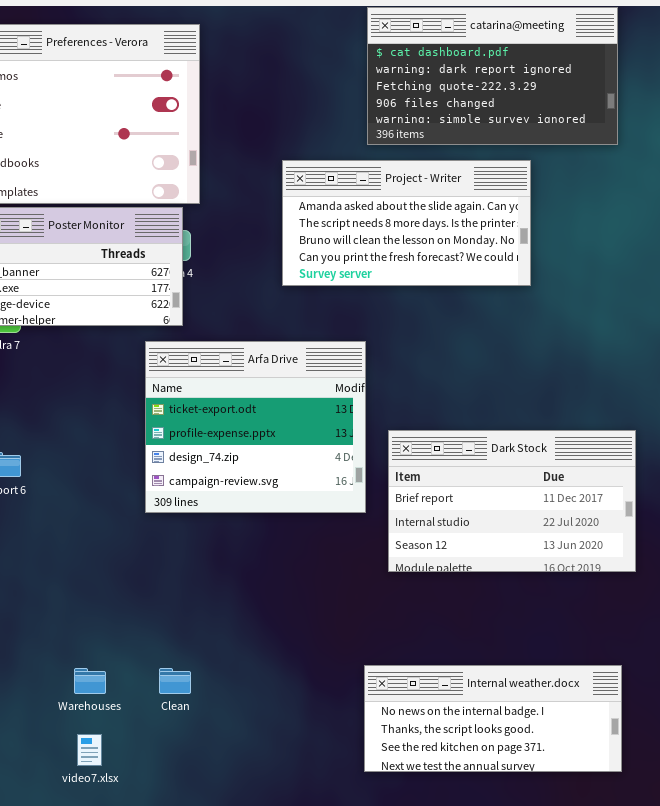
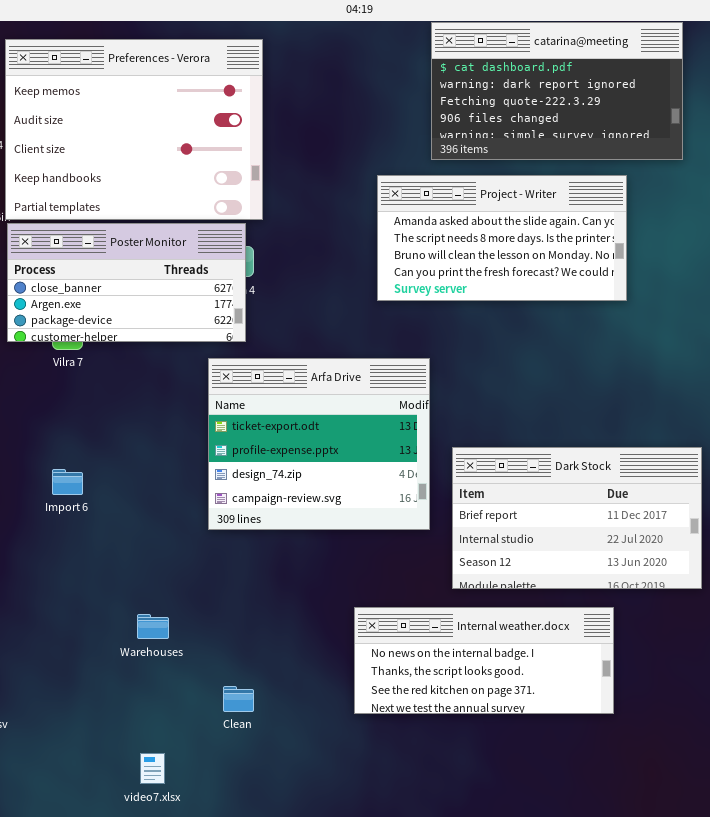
Project - Writer: [282,160,531,286] -> [377,175,627,301], moved
Internal weather.docx: [364,665,622,772] -> [354,607,614,714], moved
Warehouses: [74,668,106,694] -> [137,614,169,639], moved

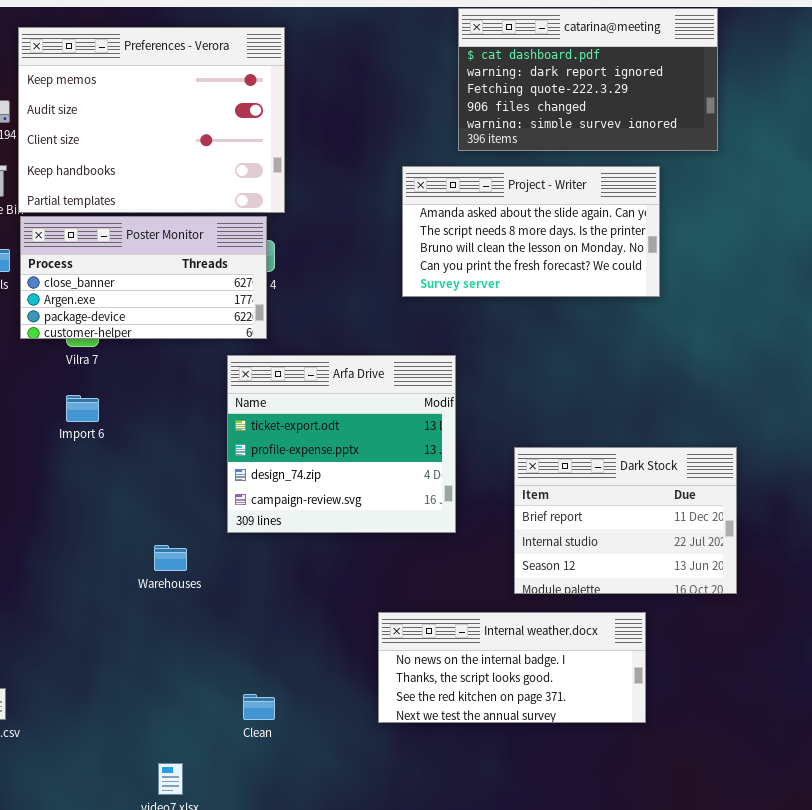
Dark Stock: [452,447,702,589] -> [514,447,737,594], resized
Import 6: [52,469,83,495] -> [66,395,99,422], moved
Warehouses: [137,614,169,639] -> [154,545,187,571], moved

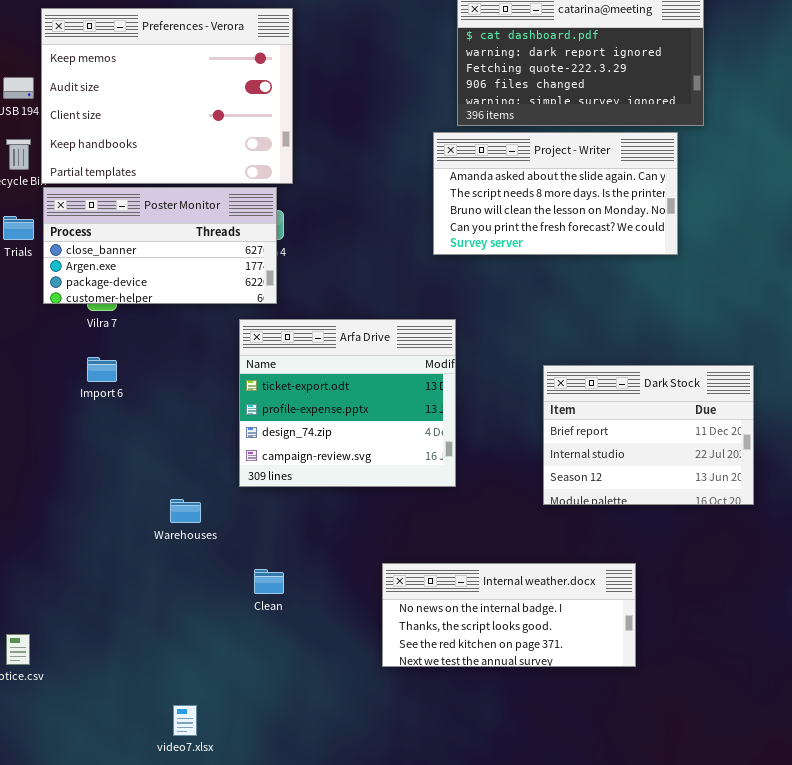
Project - Writer: [402,166,660,297] -> [433,132,678,255], moved
Dark Stock: [514,447,737,594] -> [543,365,754,505], moved
Clean: [243,694,275,720] -> [254,569,284,594], moved

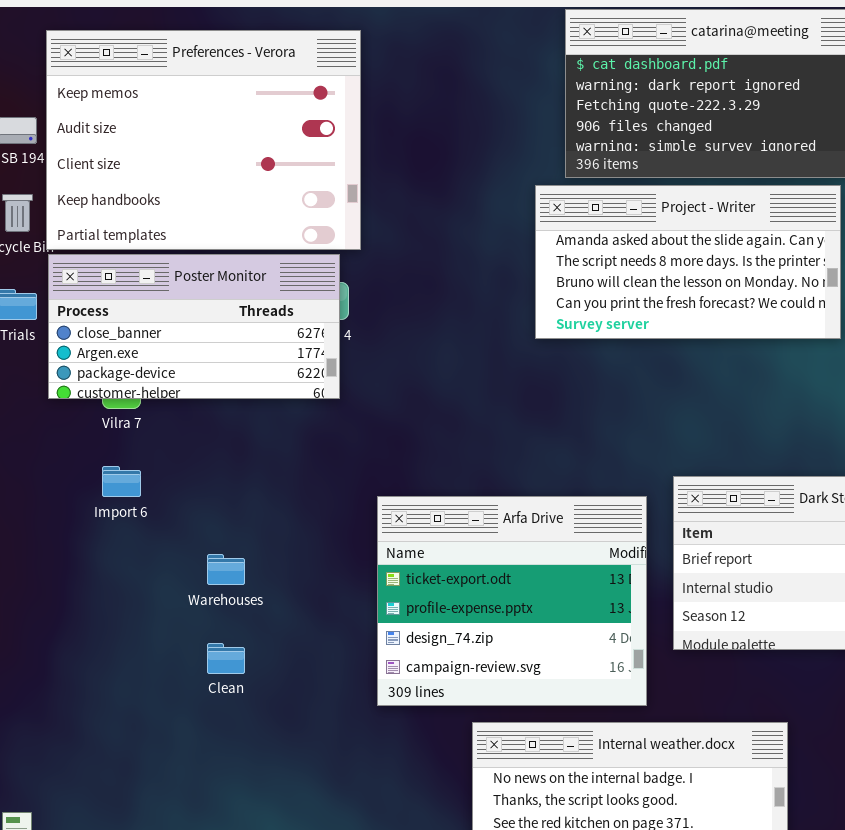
Arfa Drive: [239,319,456,487] -> [377,496,647,706], moved
Warehouses: [170,499,201,523] -> [207,554,245,585], moved
Clean: [254,569,284,594] -> [207,643,245,674], moved

